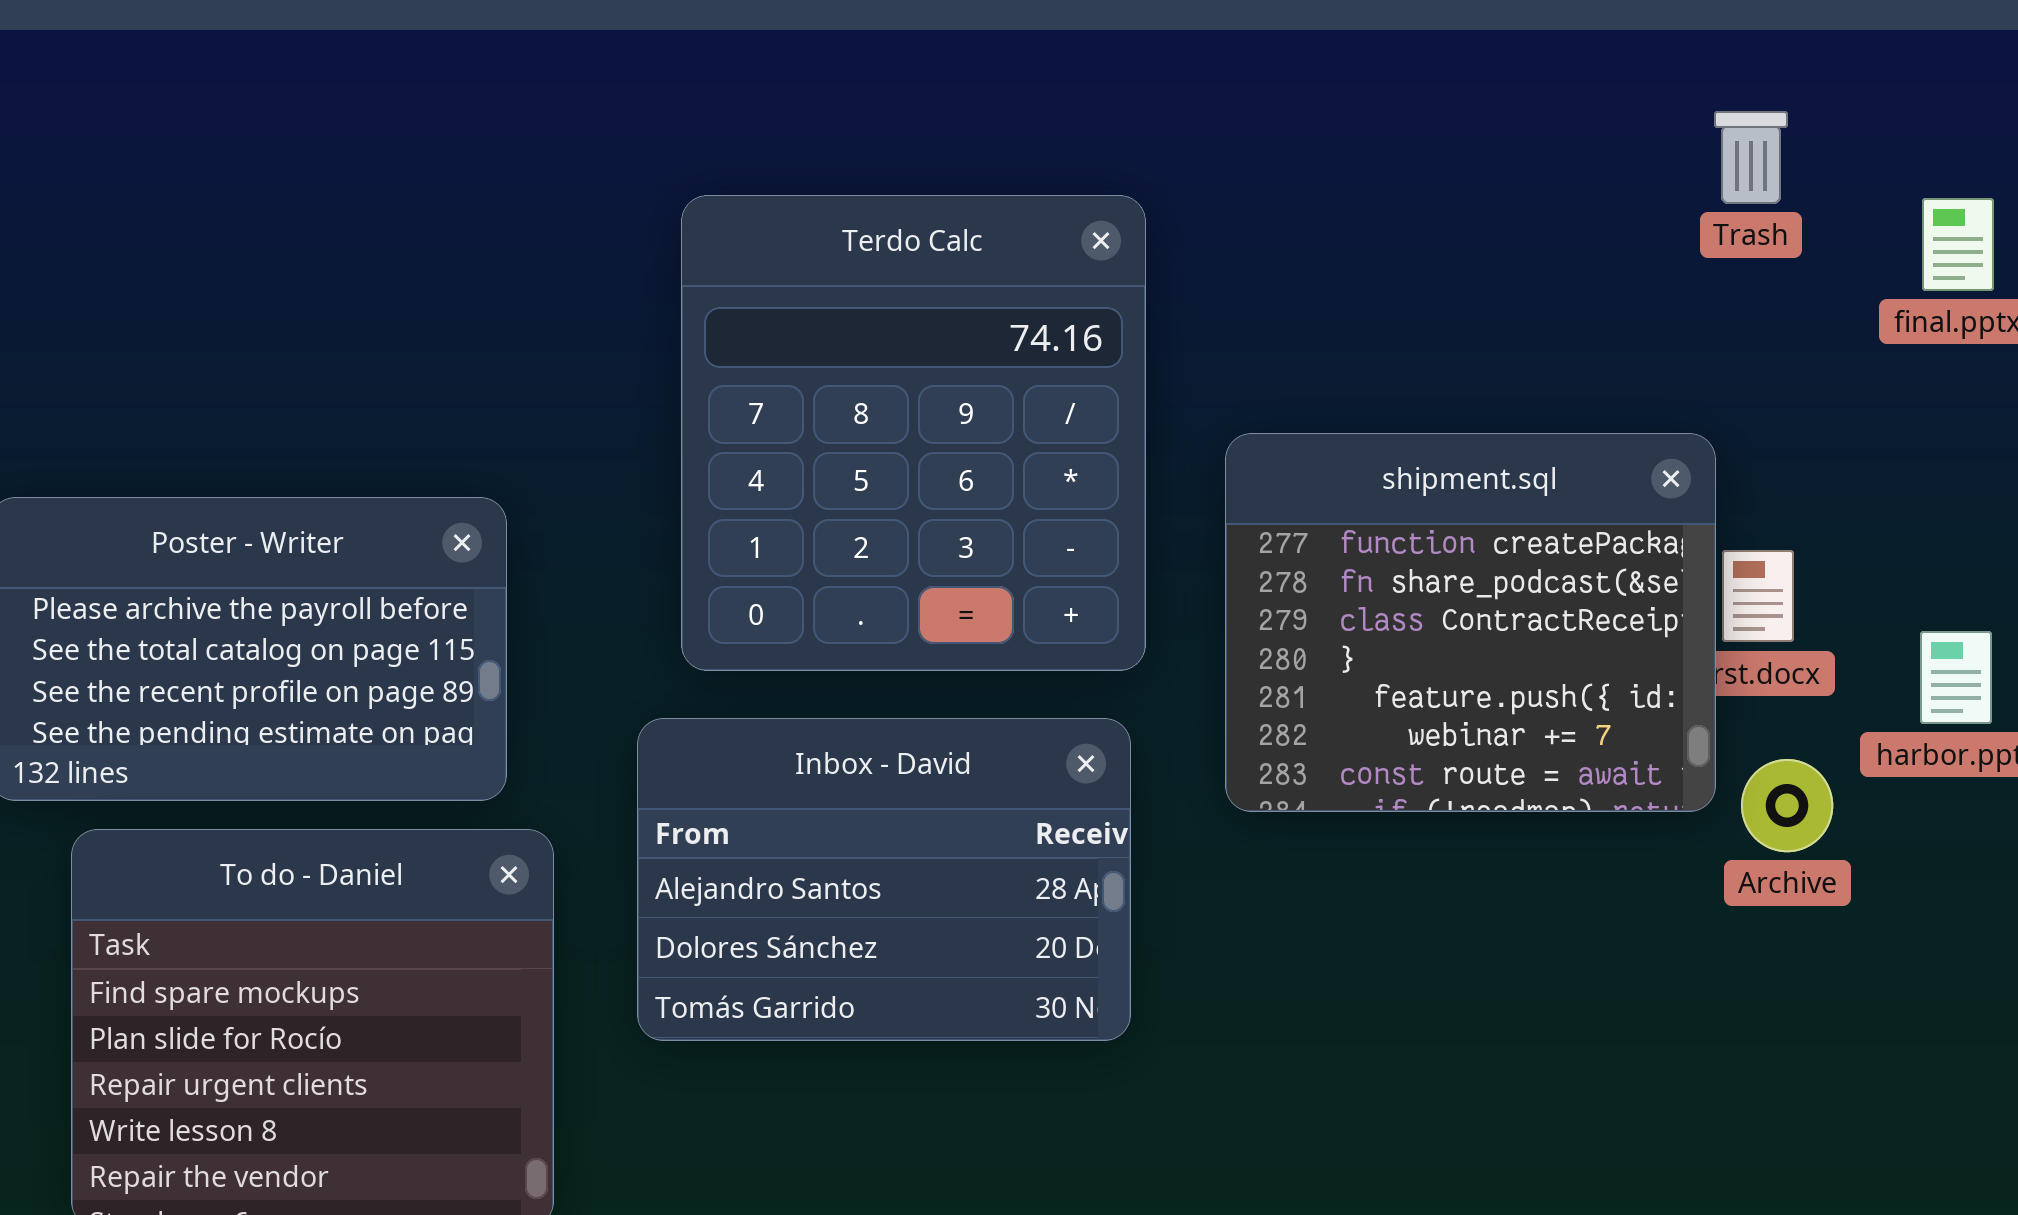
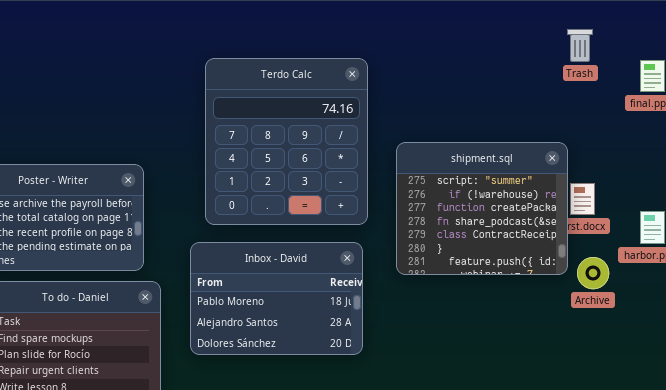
shipment.sql: [1225,433,1716,812] -> [396,142,568,275], scrolled up 2 rows
Inbox - David: [637,718,1131,1041] -> [190,242,363,355], scrolled up 1 row

